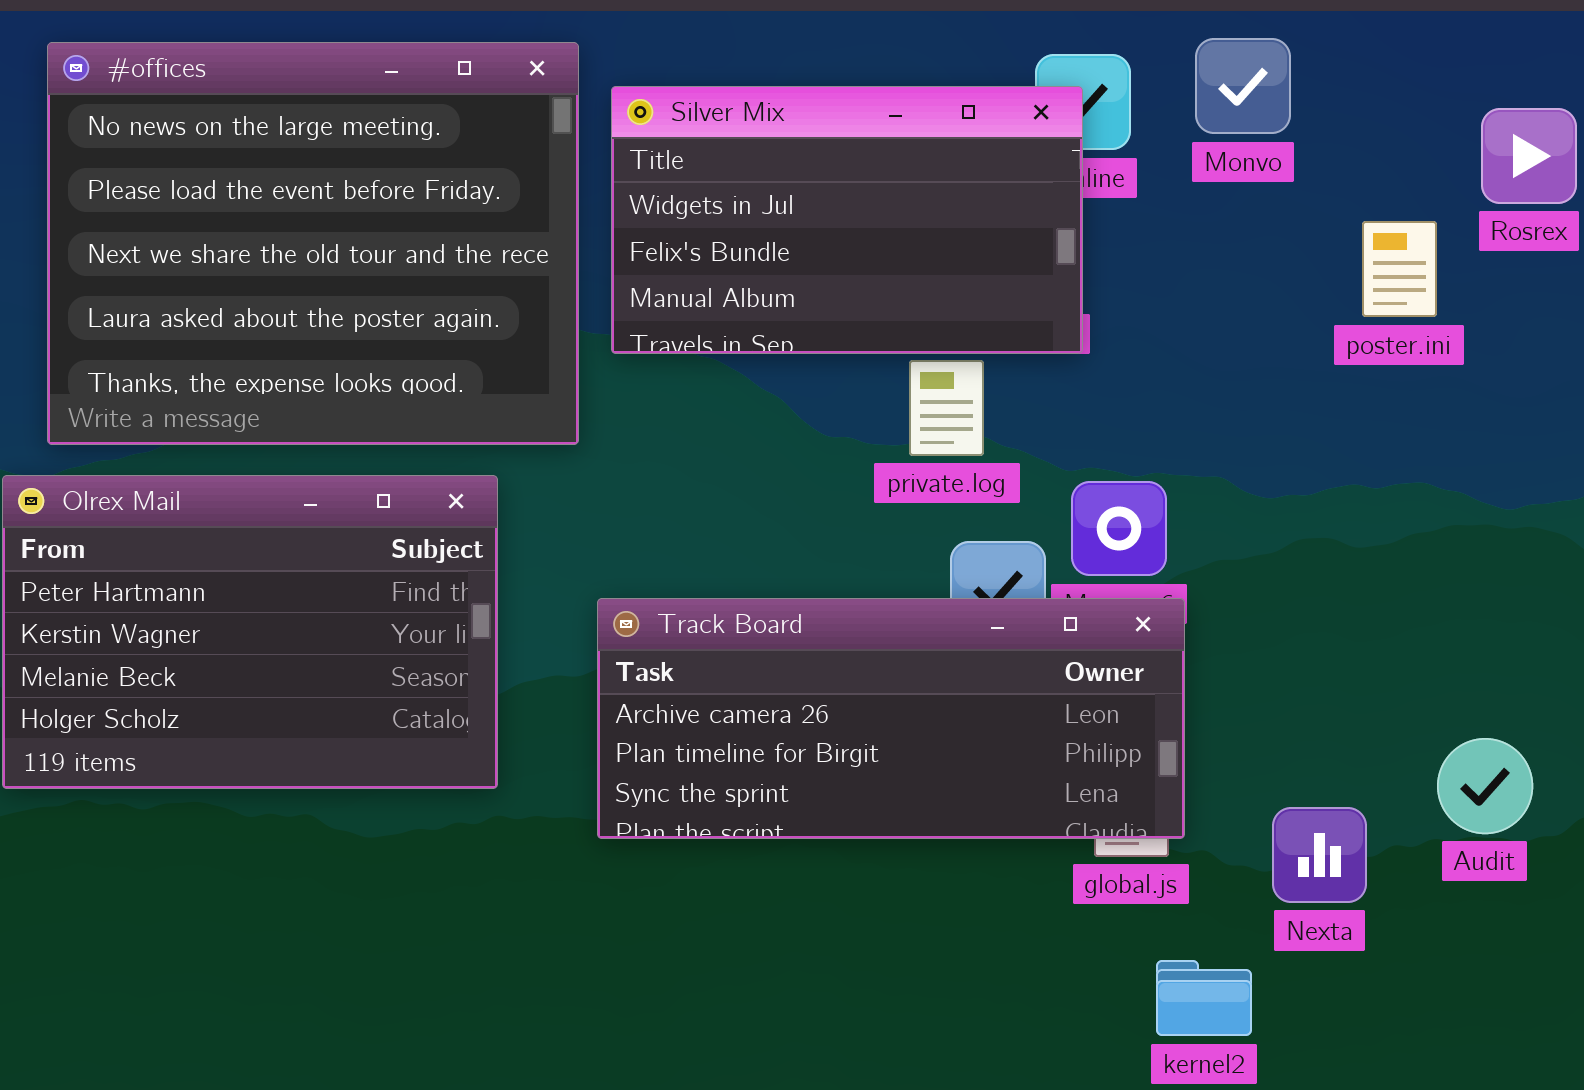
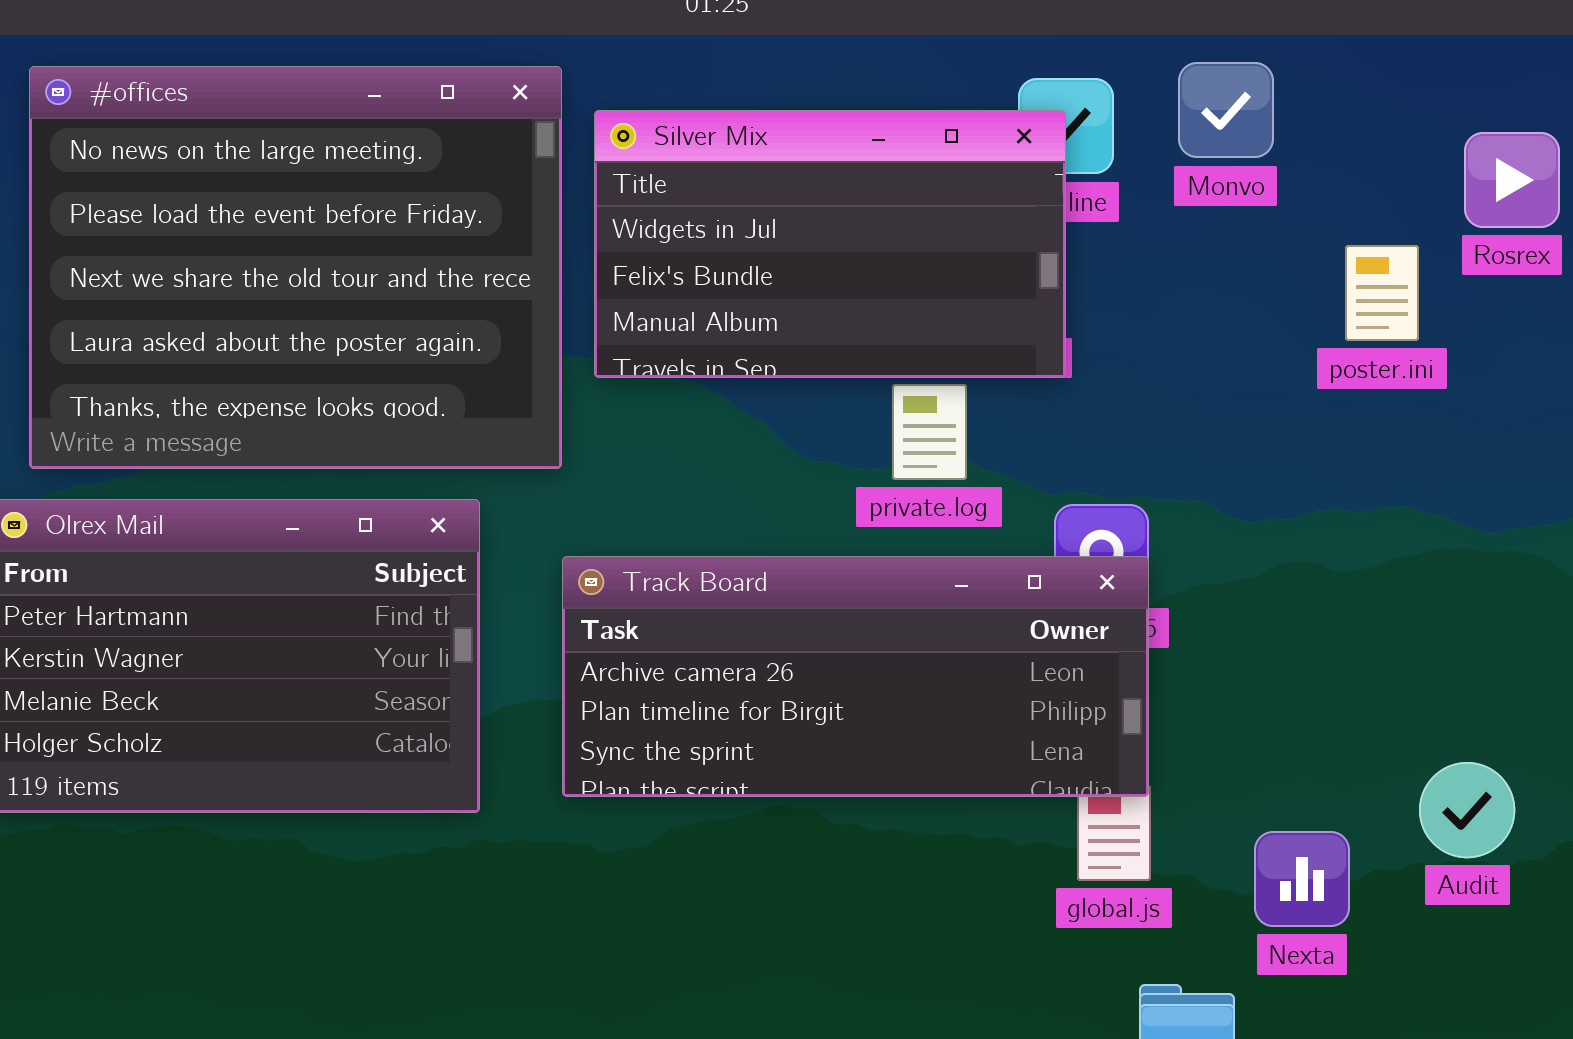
Track Board: [597,598,1185,839] -> [562,556,1149,797], moved

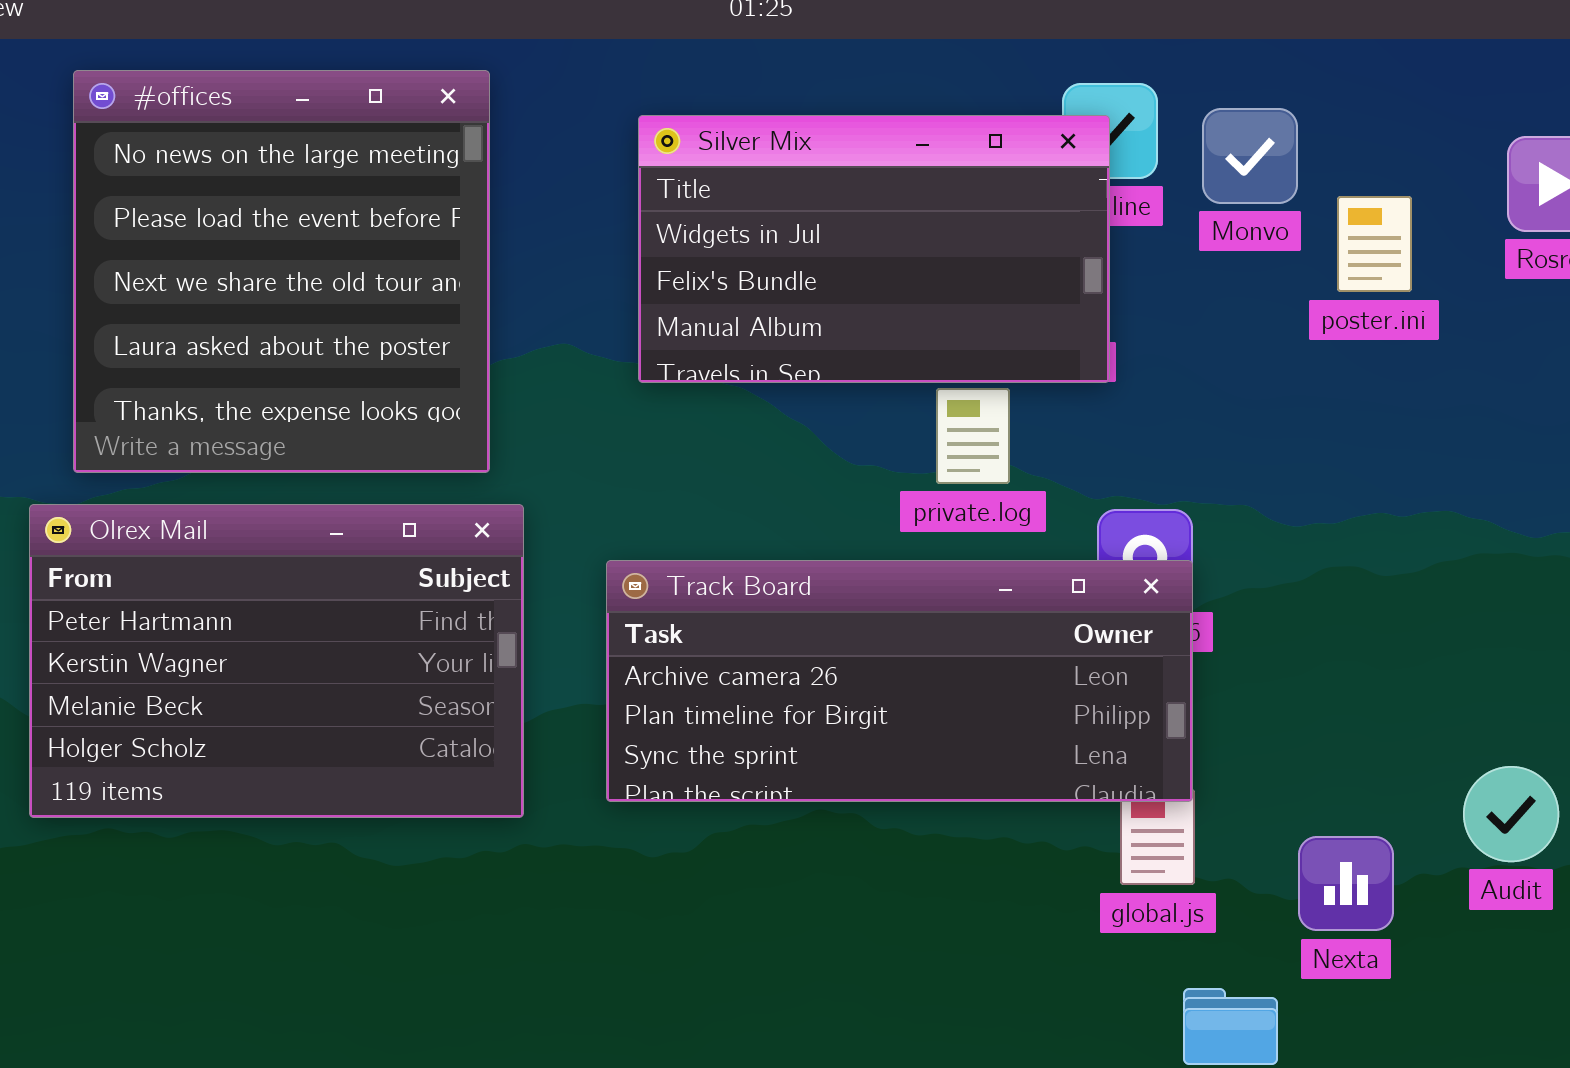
Monvo: [1178,62,1274,158] -> [1202,108,1298,204], moved
#offices: [29,66,562,469] -> [73,70,490,473], resized
poster.ini: [1345,245,1419,341] -> [1337,196,1412,292], moved

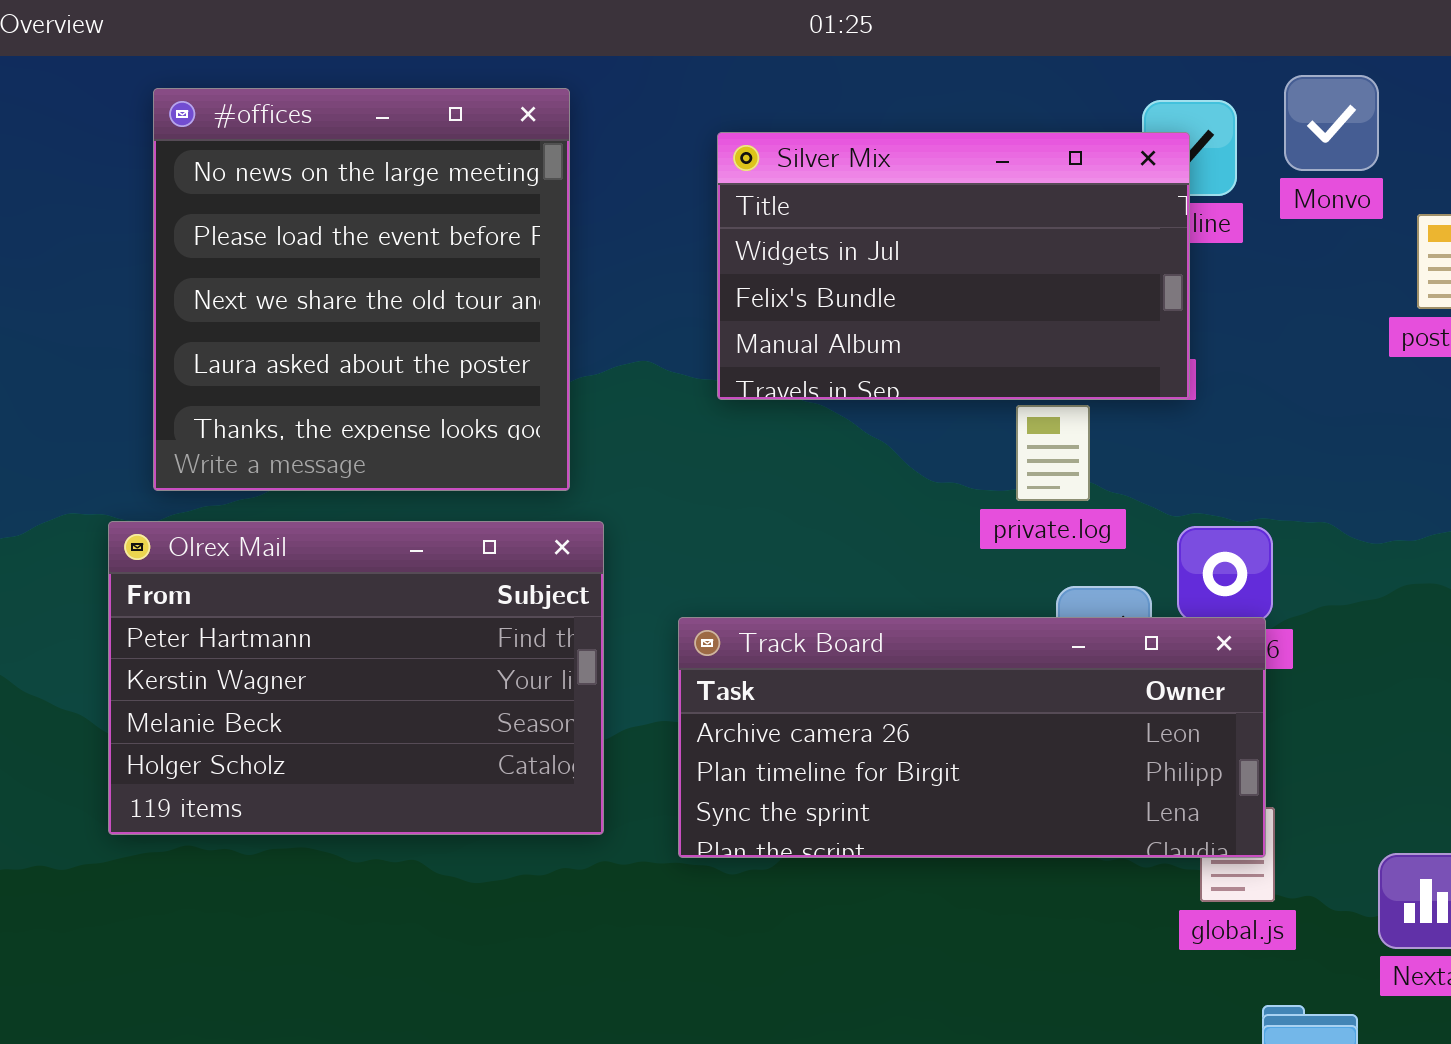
Monvo: [1202,108,1298,204] -> [1284,75,1379,171], moved
Track Board: [606,560,1193,802] -> [678,617,1266,858], moved

